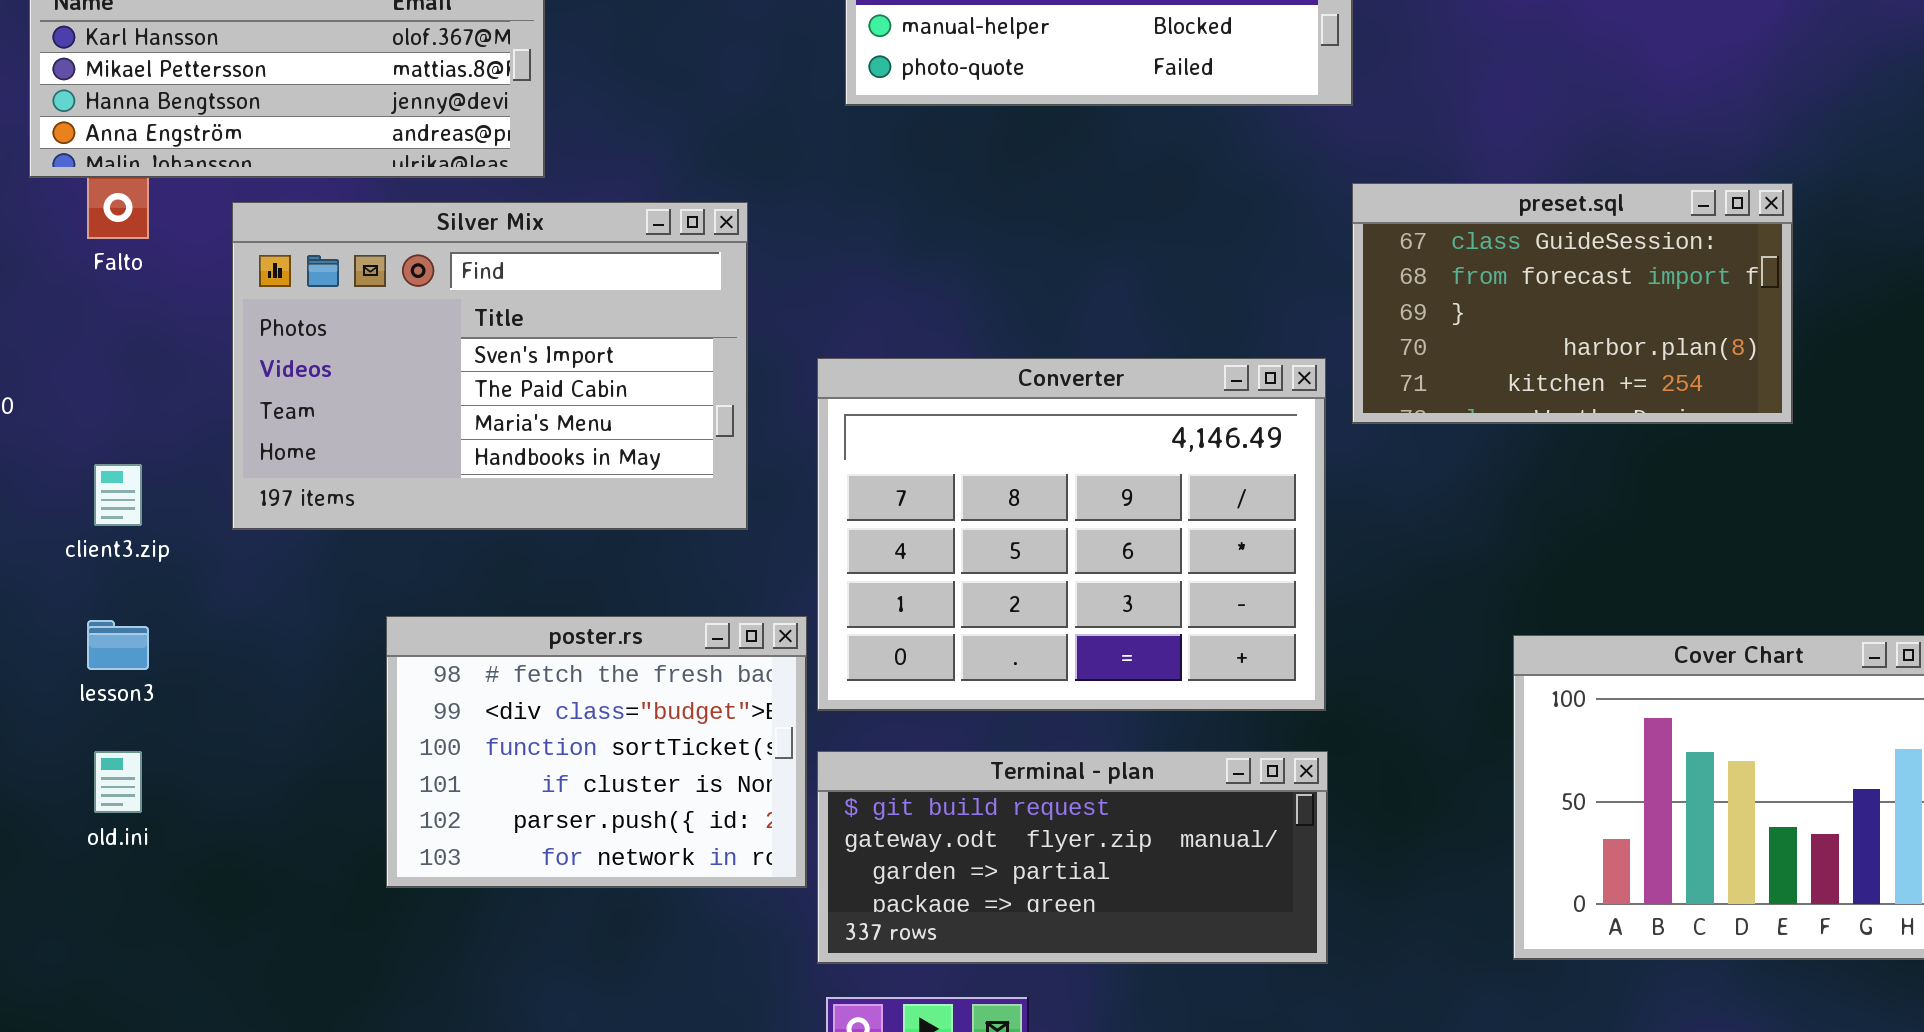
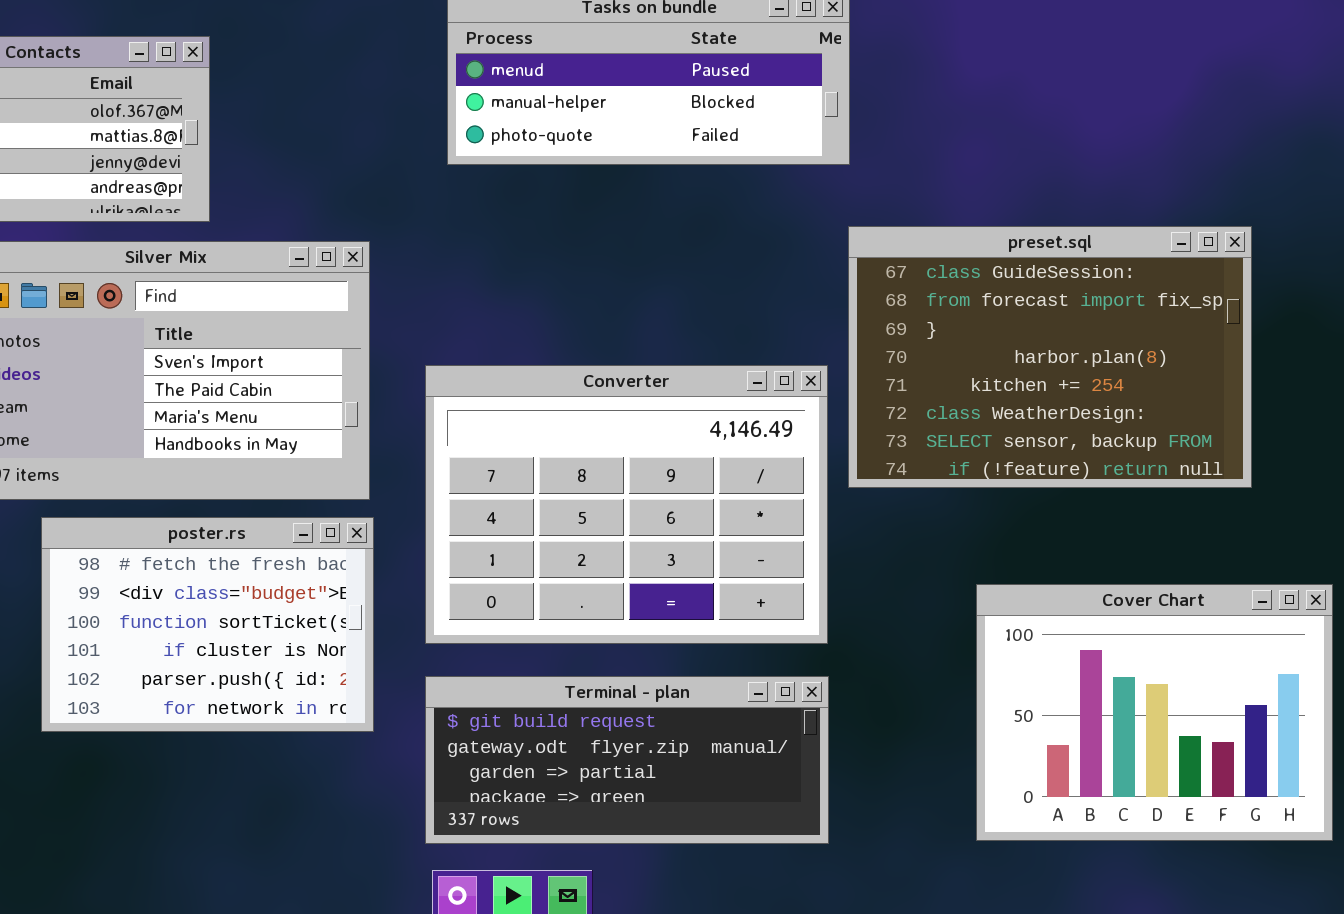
preset.sql: [1352,183,1793,424] -> [848,226,1252,488], resized
poster.rs: [386,616,807,888] -> [41,517,374,732], moved

